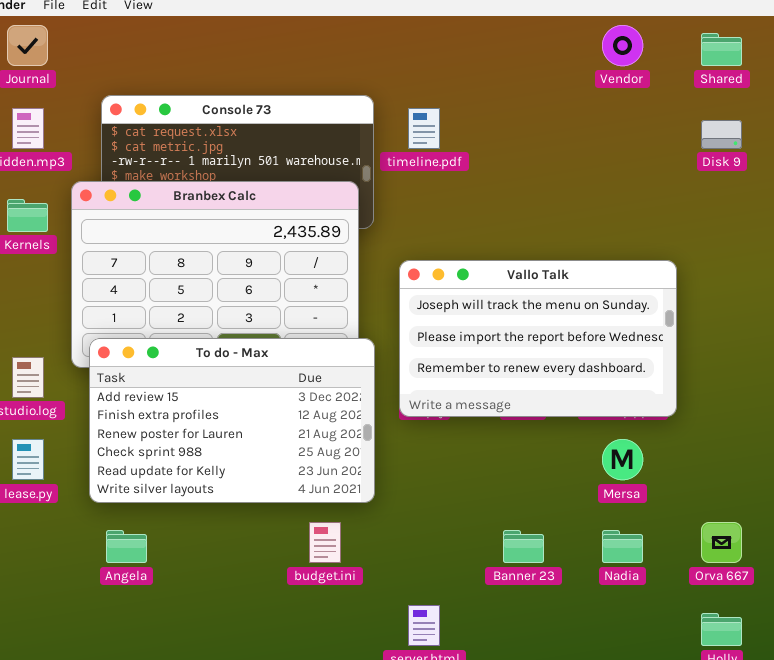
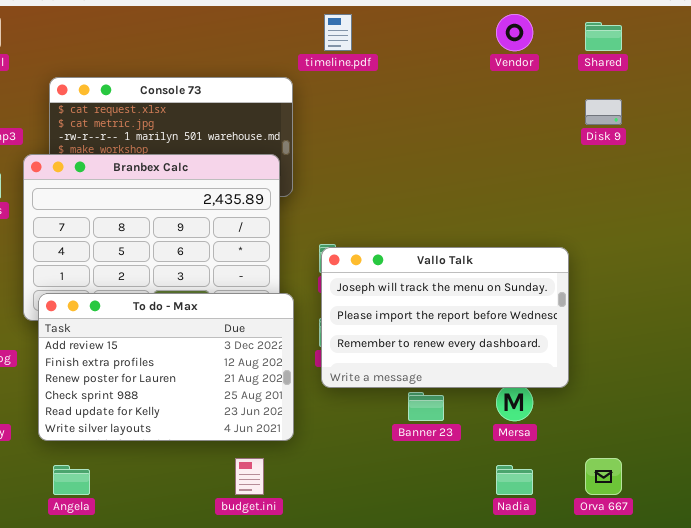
timeline.pdf: [408,108,440,149] -> [324,14,352,51], moved
Vallo Talk: [399,260,677,417] -> [321,247,569,388], moved
Banner 23: [503,530,544,563] -> [408,392,444,421], moved

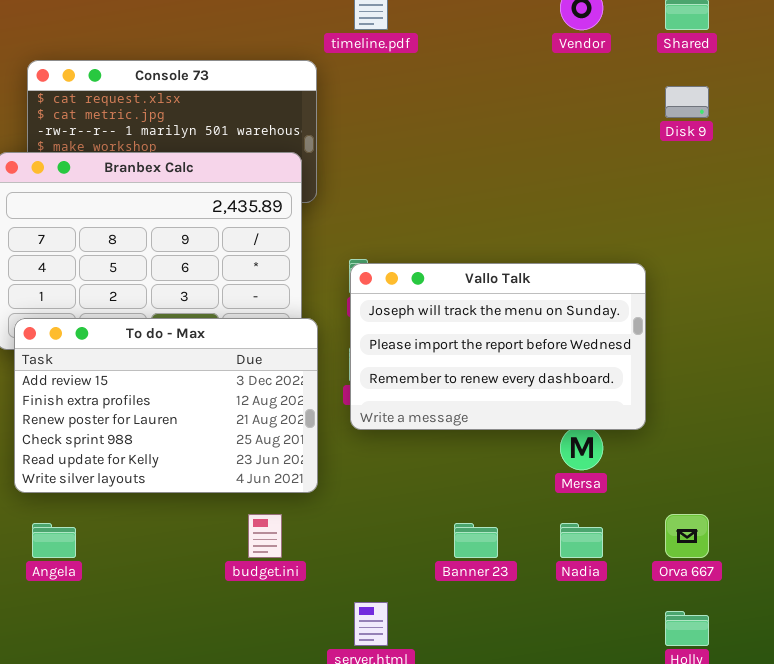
Banner 23: [408,392,444,421] -> [454,523,498,558], moved

